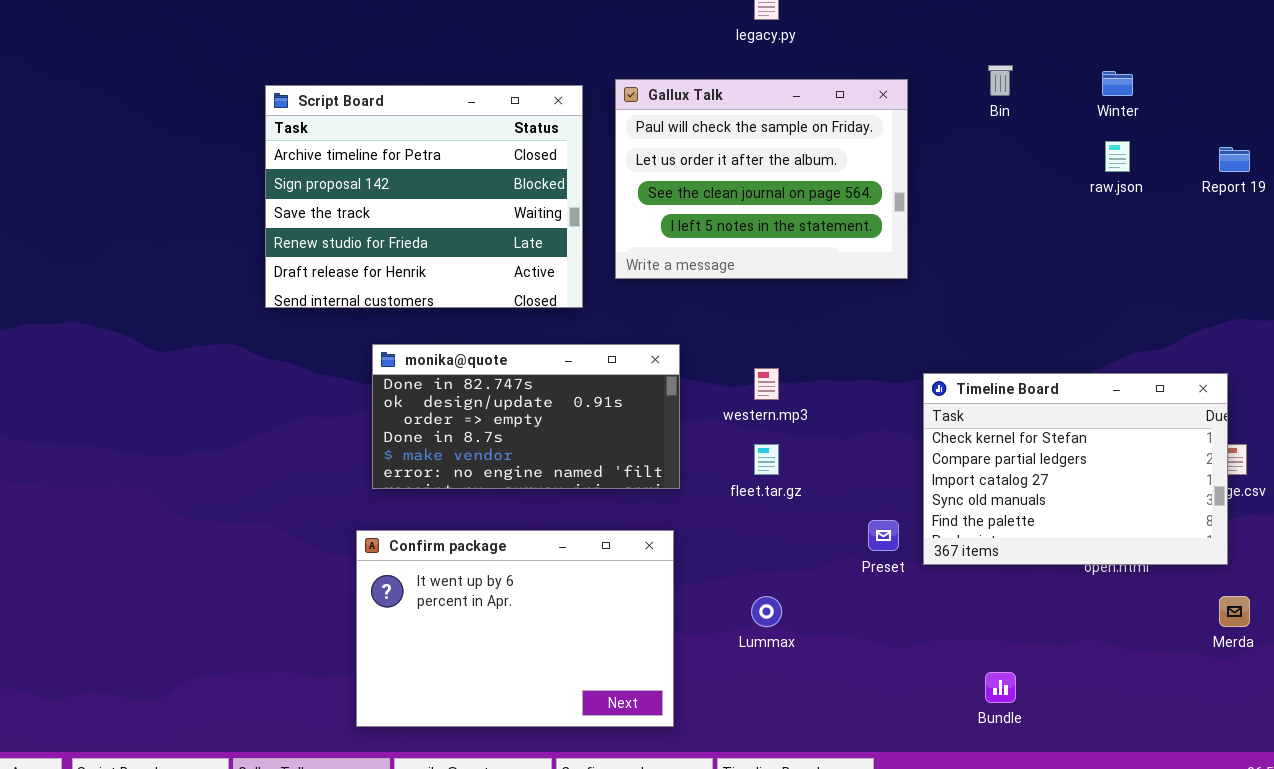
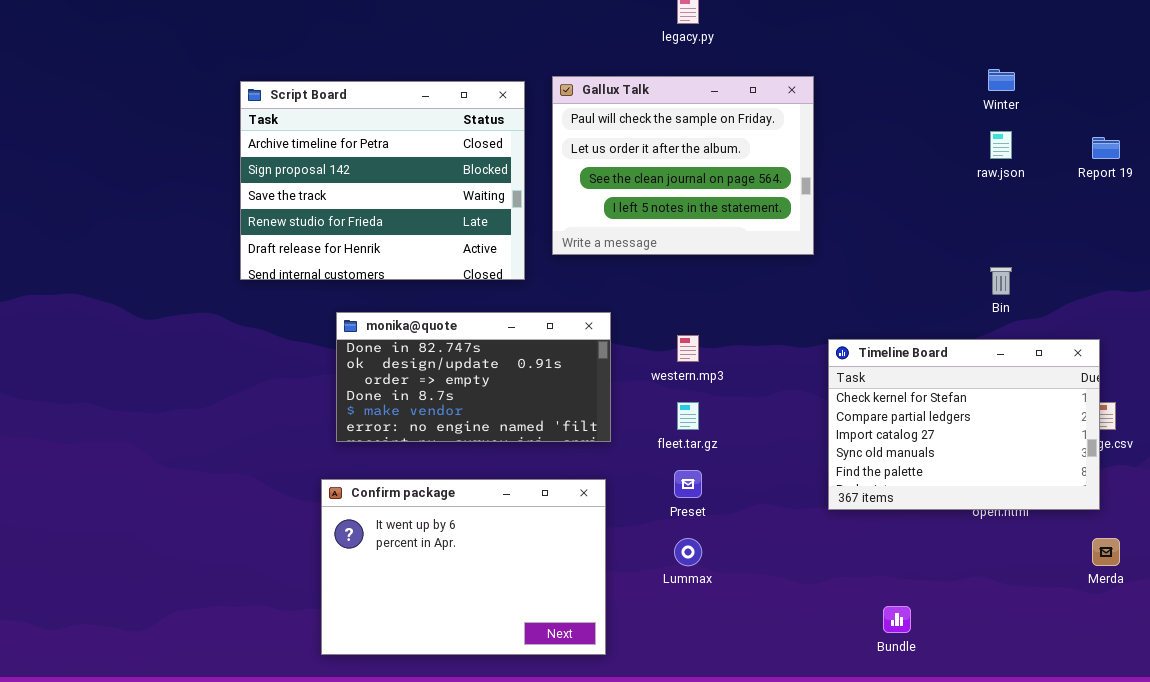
Bin: [988,65,1013,96] -> [990,267,1012,295], moved
Preset: [868,520,899,551] -> [674,470,702,498], moved

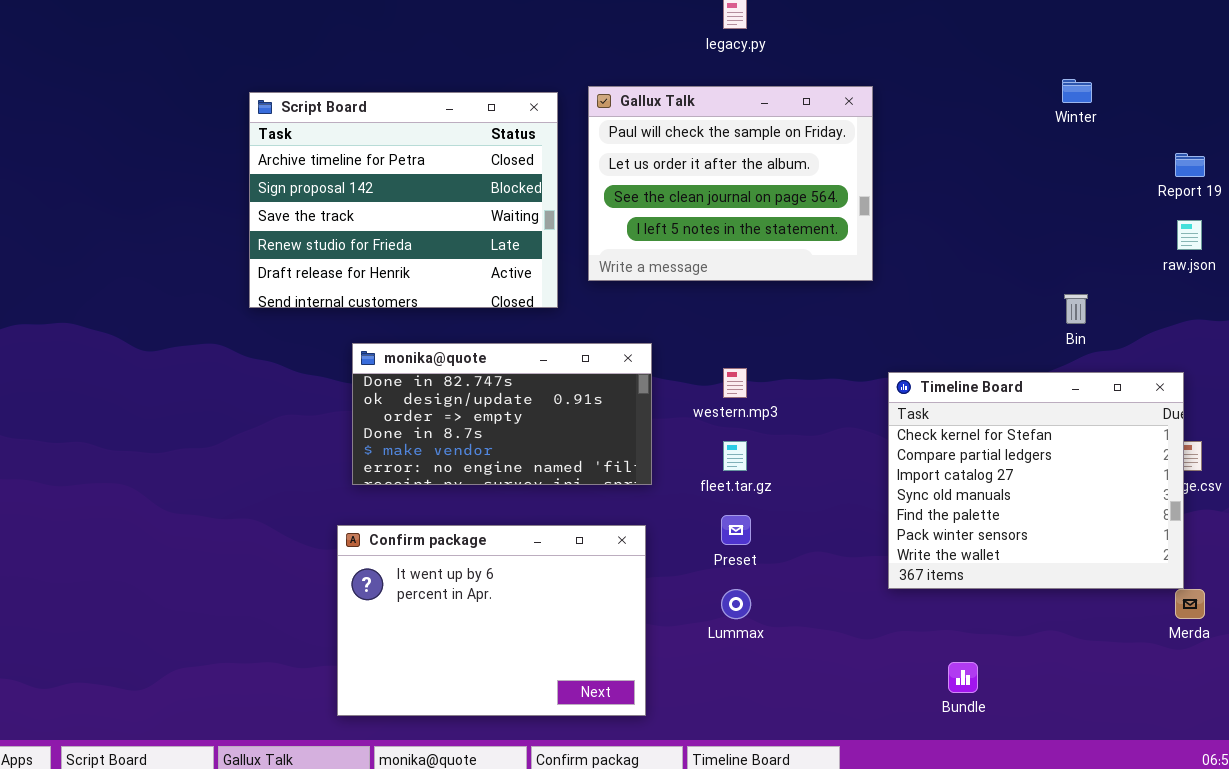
raw.json: [990,131,1012,159] -> [1177,220,1202,250], moved
Timeline Board: [828,339,1100,510] -> [888,372,1184,589], resized

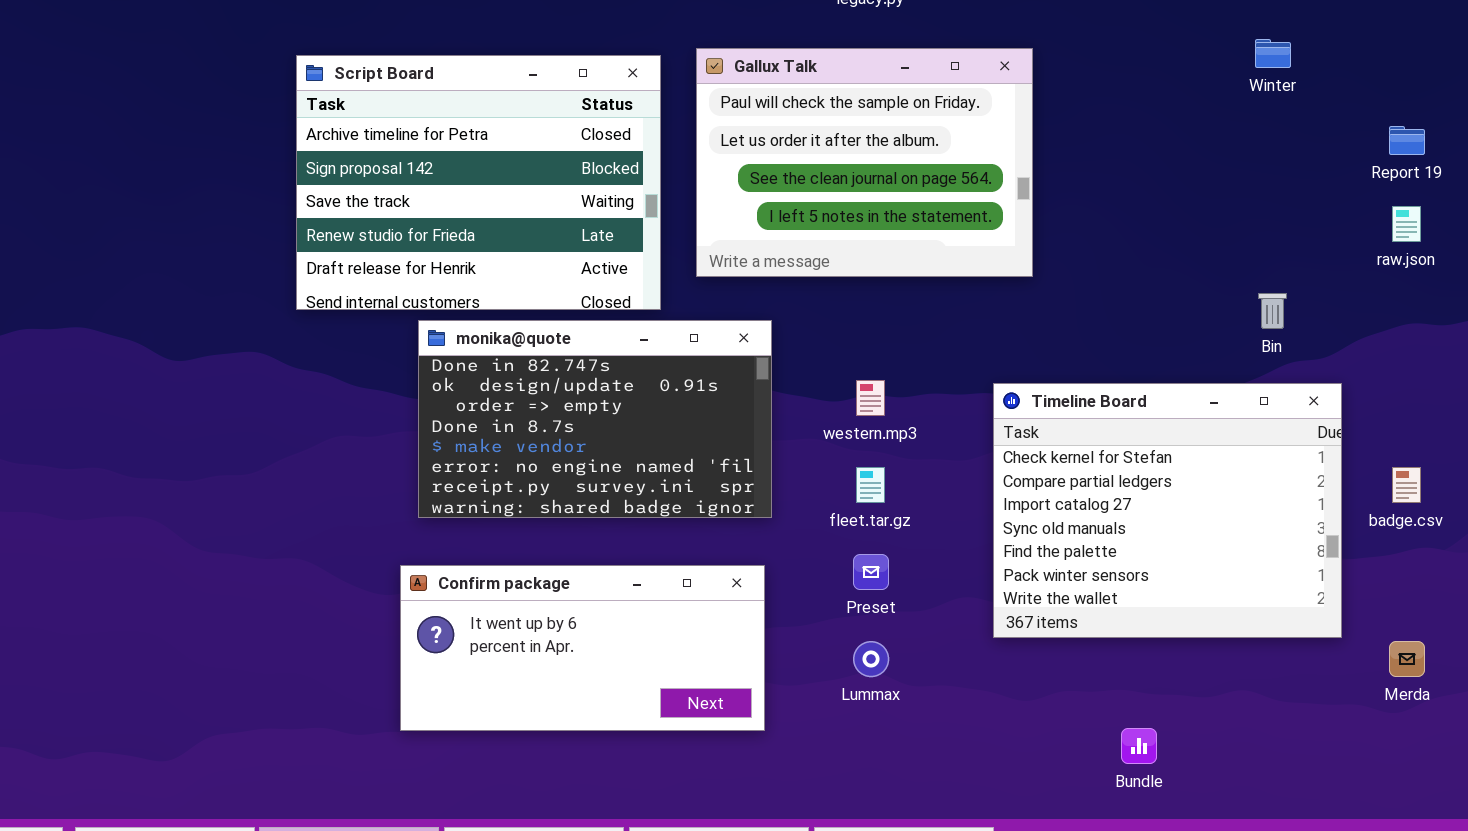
monika@quote: [352,343,652,485] -> [418,320,772,518], resized
Timeline Board: [888,372,1184,589] -> [993,383,1342,638], moved
Confirm package: [337,525,646,716] -> [400,565,765,731], resized

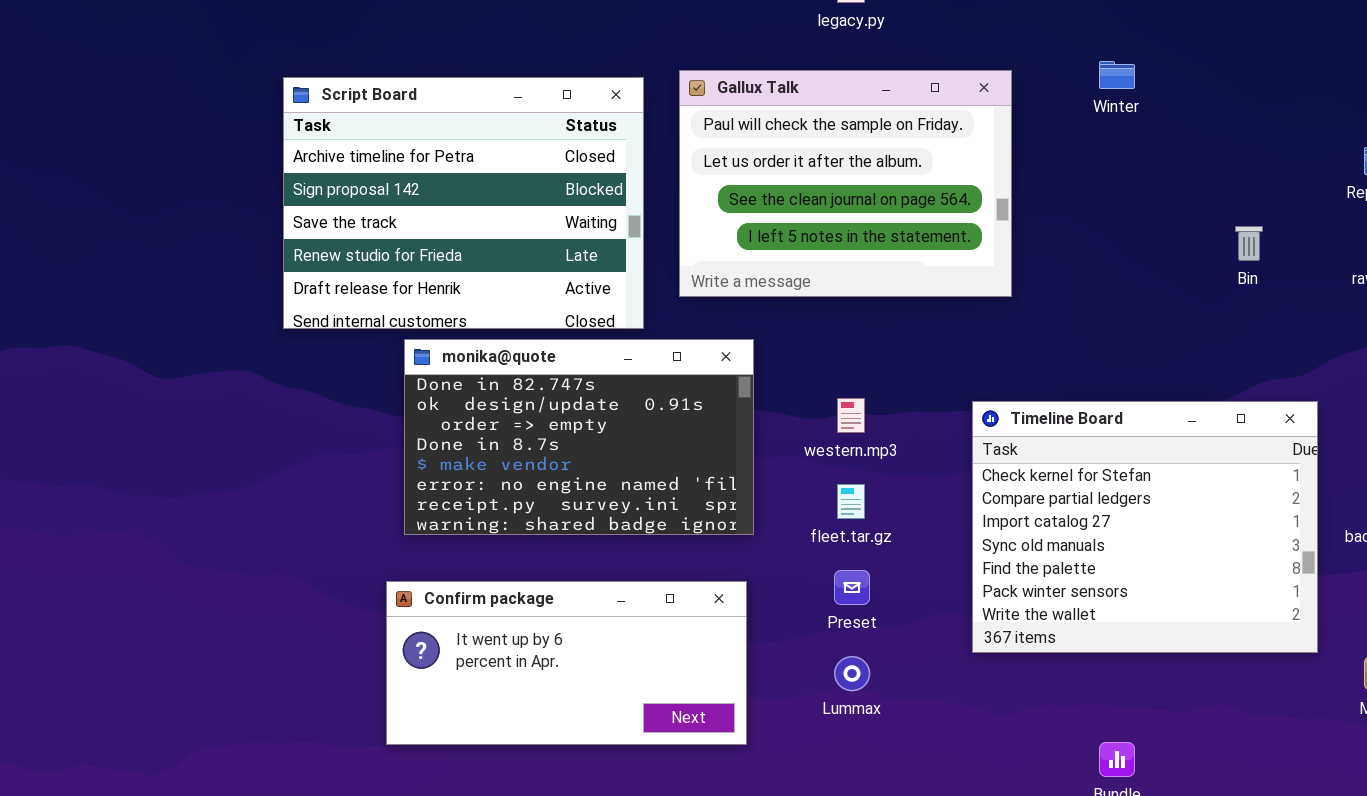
Winter: [1255,39,1291,68] -> [1099,61,1135,89], moved
Bin: [1258,293,1287,329] -> [1235,226,1263,261], moved

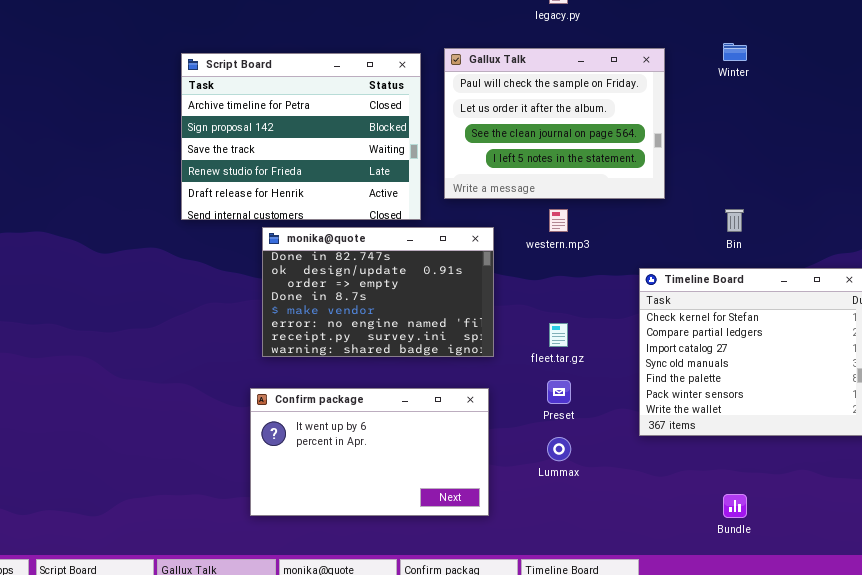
Bin: [1235,226,1263,261] -> [725,209,744,232], moved
western.mp3: [837,398,865,433] -> [549,209,568,232], moved
Confirm package: [386,581,747,745] -> [250,388,489,516], resized

